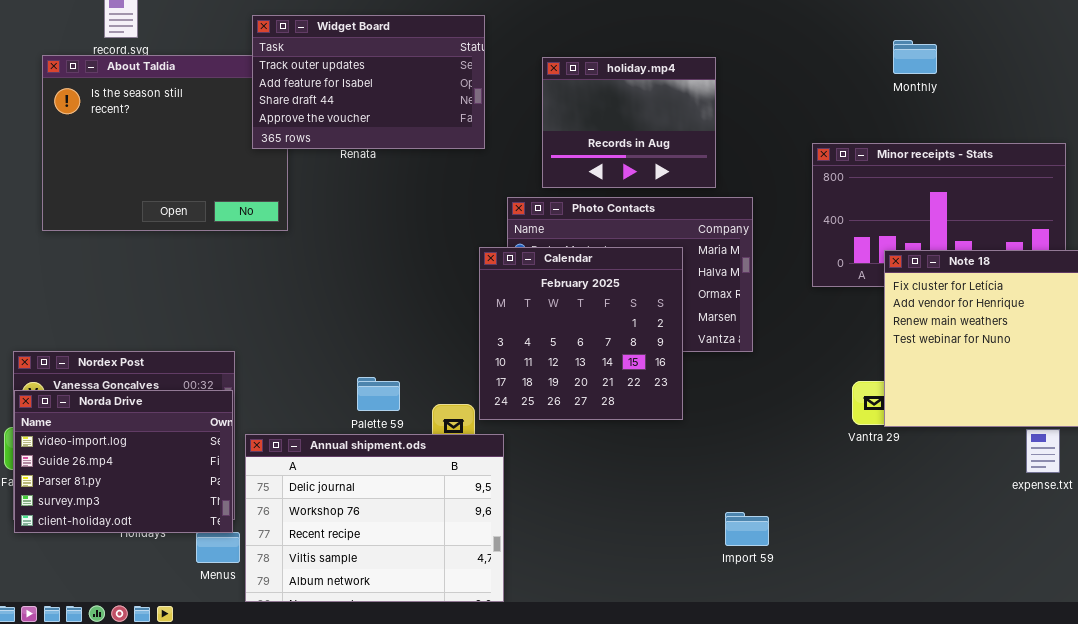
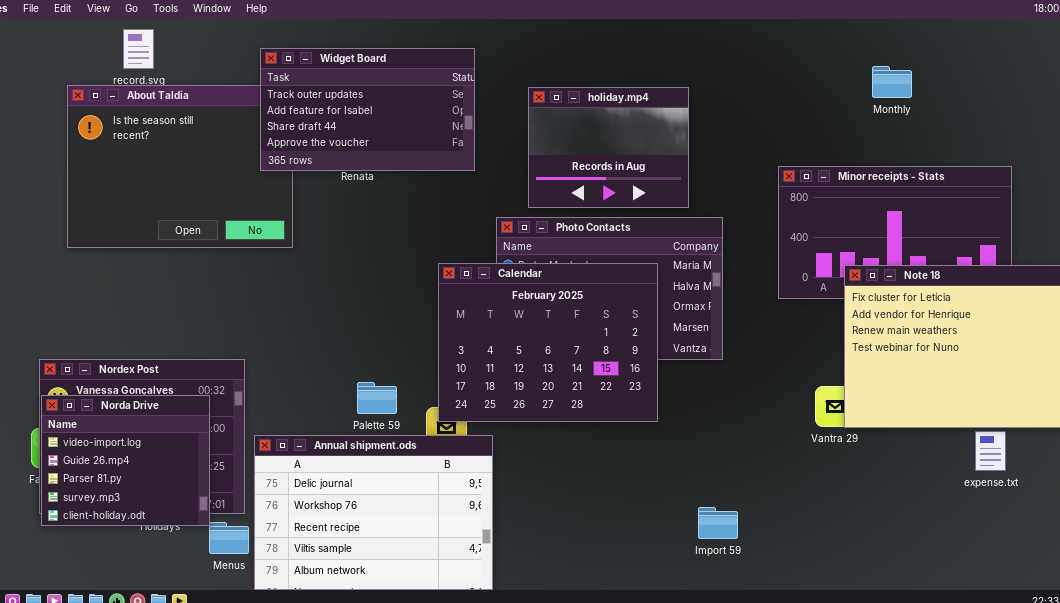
Monthly: [893,40,937,74] -> [872,66,912,98], moved
Calendar: [479,247,683,420] -> [438,263,658,422], resized
Norda Drive: [14,390,233,533] -> [41,395,210,526], resized

